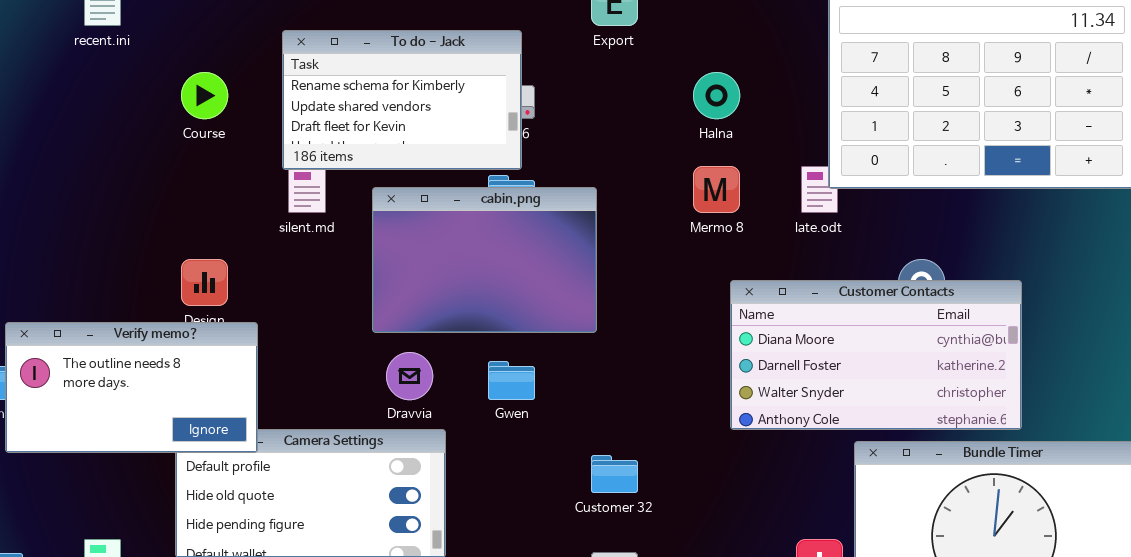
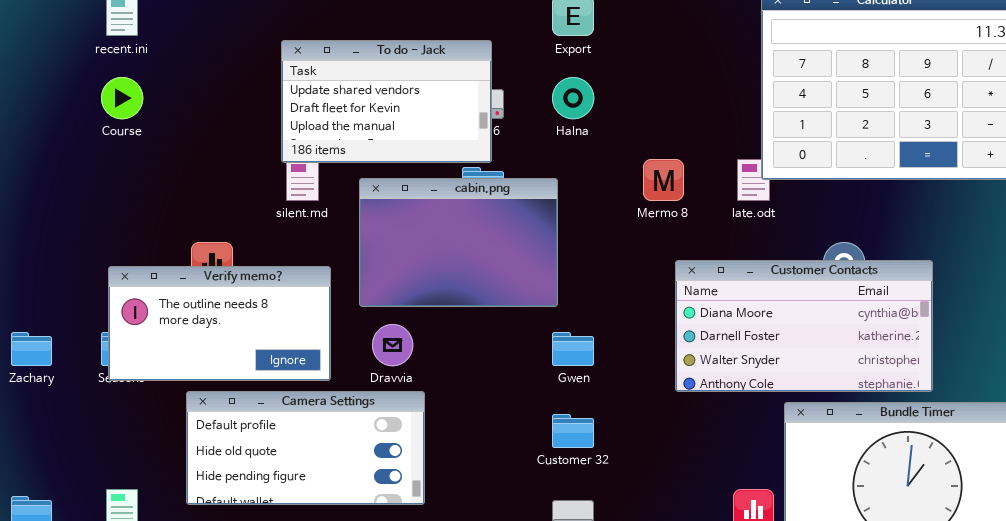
To do - Jack: [282,30,522,170] -> [281,40,492,163], scrolled down 1 row
Course: [181,72,228,119] -> [101,77,143,119], moved
Halna: [693,72,740,119] -> [552,77,594,119], moved
Verify memo?: [5,322,258,453] -> [108,266,331,381], moved
Gwen: [488,361,535,400] -> [552,332,594,366], moved

